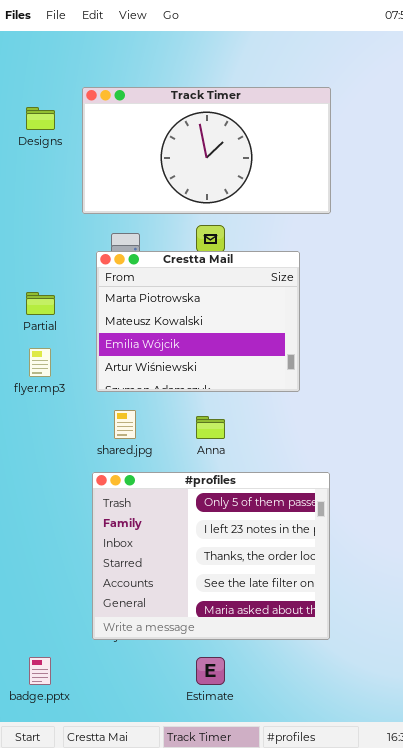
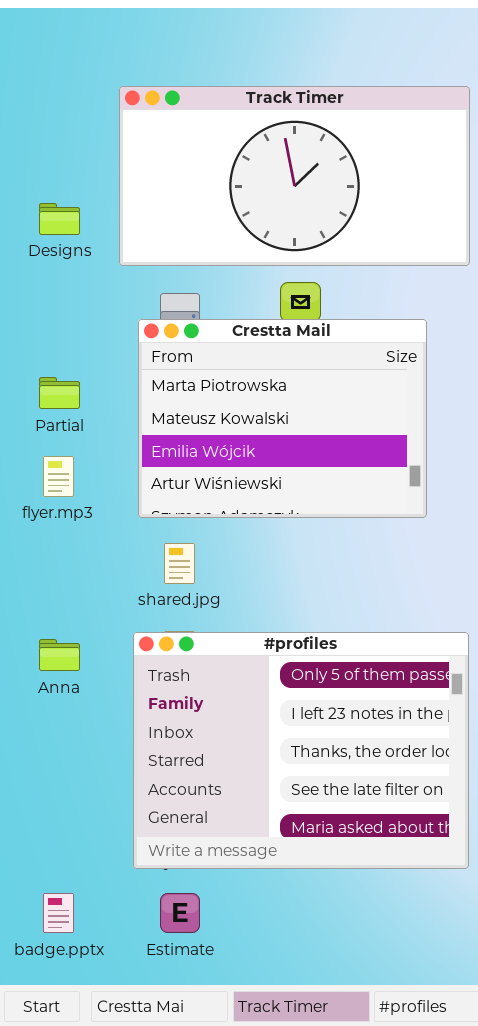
Designs: [26,107,55,130] -> [39,203,80,235], moved
Anna: [196,416,225,439] -> [39,639,80,671], moved
Estimate: [196,657,225,685] -> [160,893,200,933], moved

